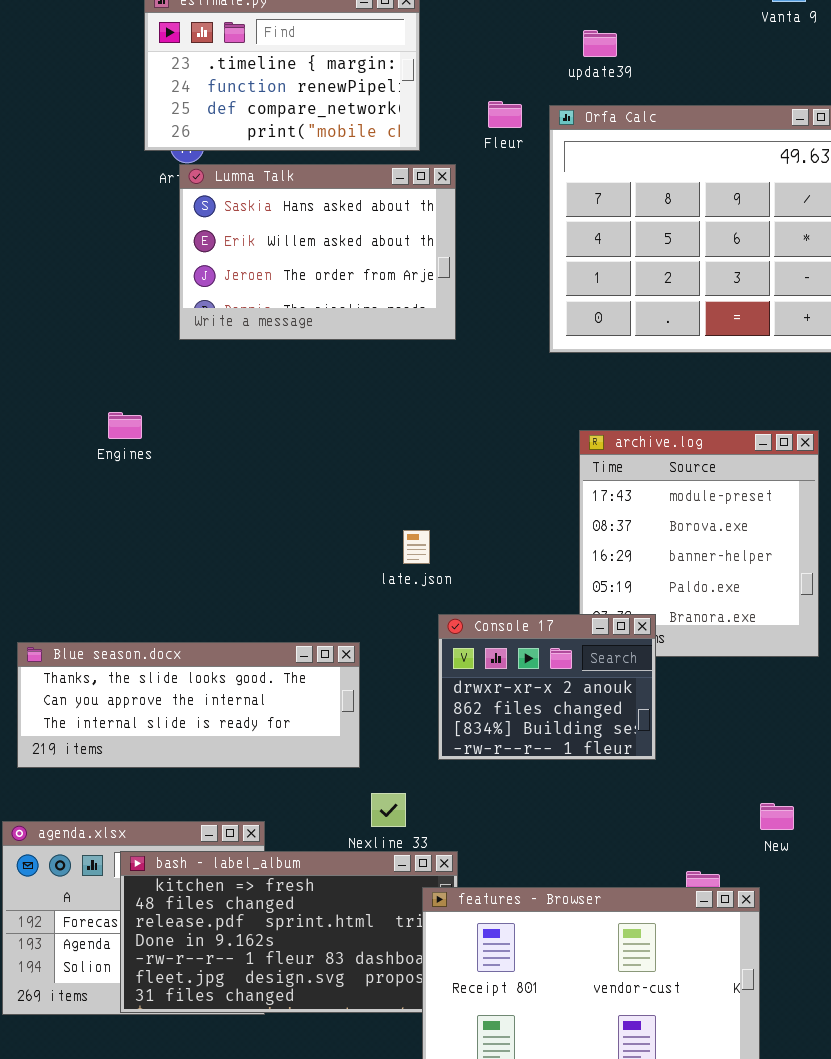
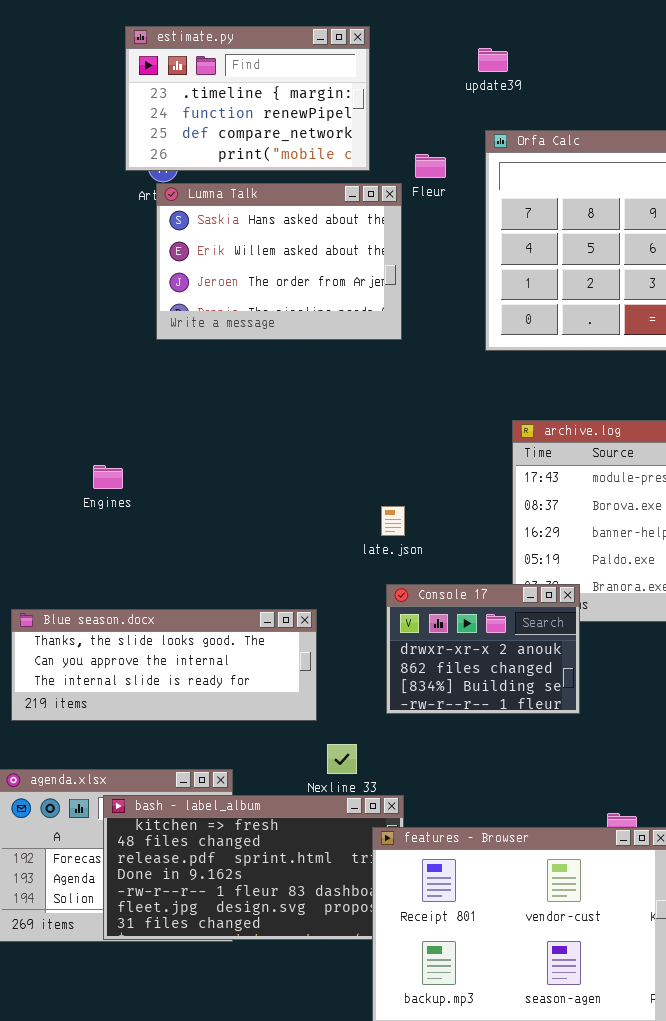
update39: [583,30,617,57] -> [478,48,508,72], moved
Fleur: [488,101,522,128] -> [415,154,446,178], moved
Engines: [108,412,142,439] -> [93,465,123,489], moved
late.json: [403,530,430,564] -> [381,506,405,536], moved

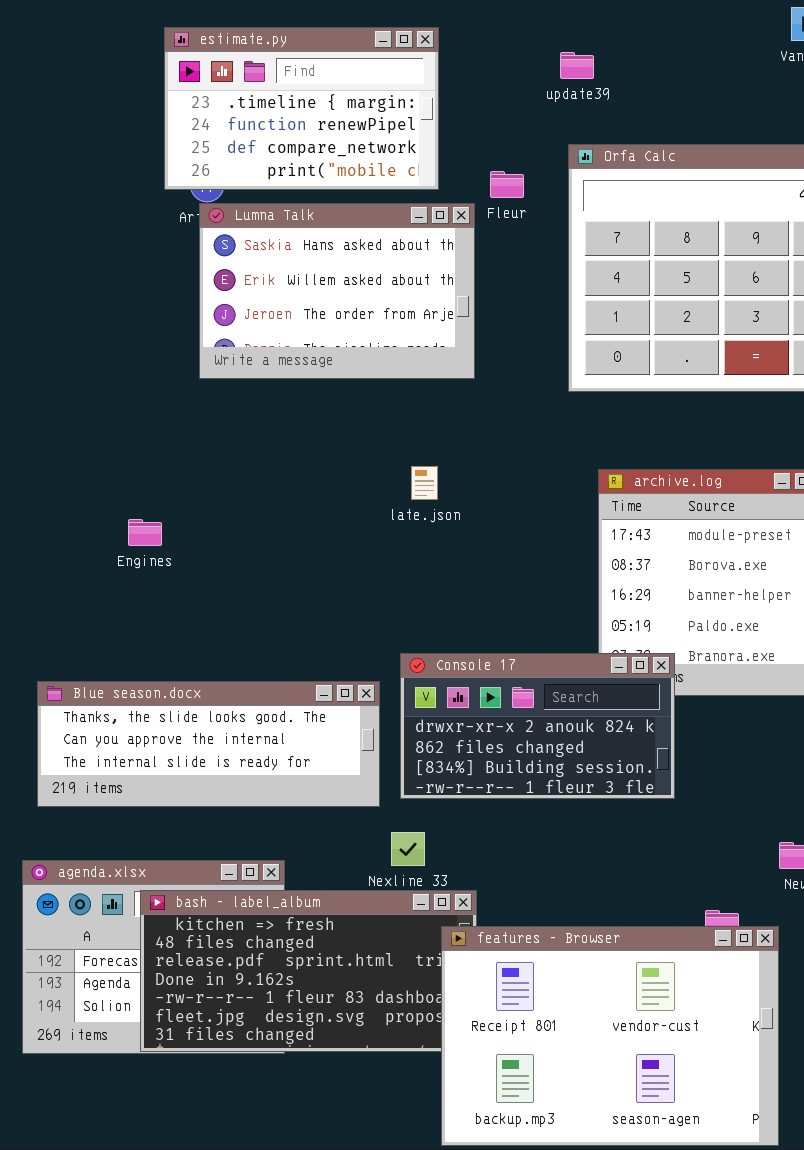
late.json: [381,506,405,536] -> [411,466,438,500], moved
Console 17: [386,584,580,714] -> [400,653,675,799], resized

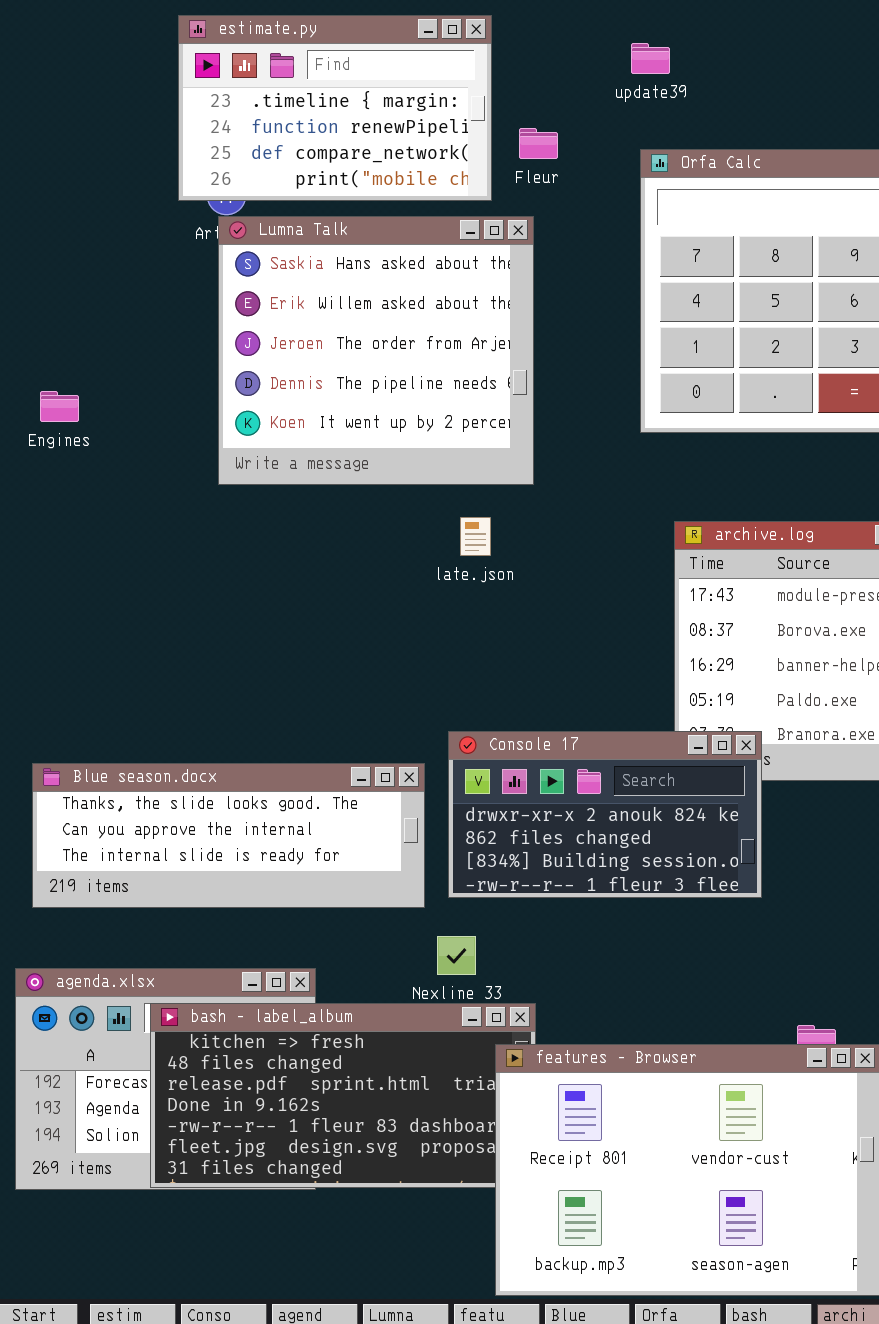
Fleur: [490,171,524,198] -> [519,128,558,159], moved
Lumna Talk: [199,203,475,379] -> [218,216,534,485], resized
Engines: [128,519,162,546] -> [40,391,79,422], moved

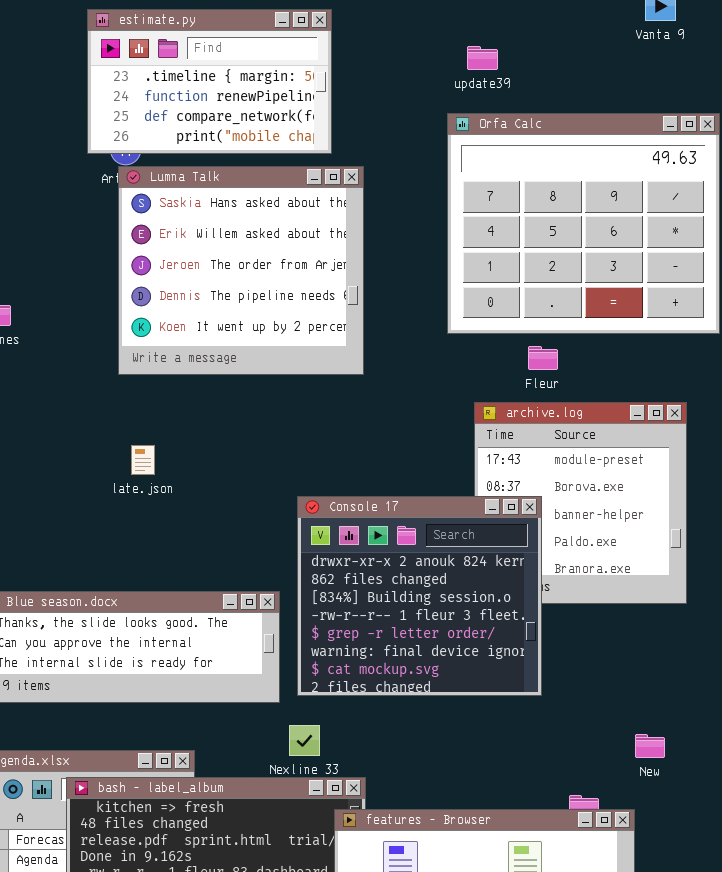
update39: [631,43,670,74] -> [467,46,498,70], moved
Fleur: [519,128,558,159] -> [528,346,558,370], moved
late.json: [460,517,491,556] -> [131,445,155,475], moved
Console 17: [448,731,762,898] -> [297,496,542,696], resized

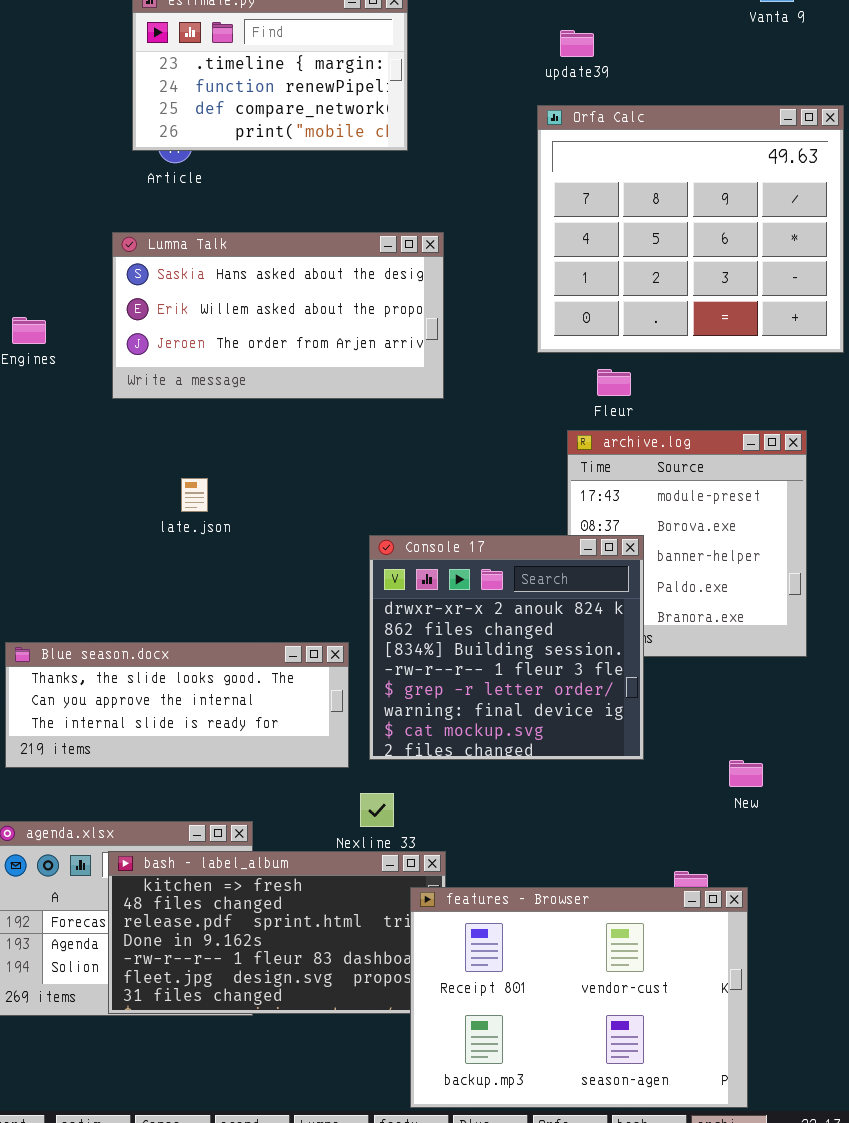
Lumna Talk: [118,166,364,375] -> [112,232,444,399], resized
Fleur: [528,346,558,370] -> [597,369,631,396], moved
New: [635,734,665,758] -> [729,760,763,787], moved

